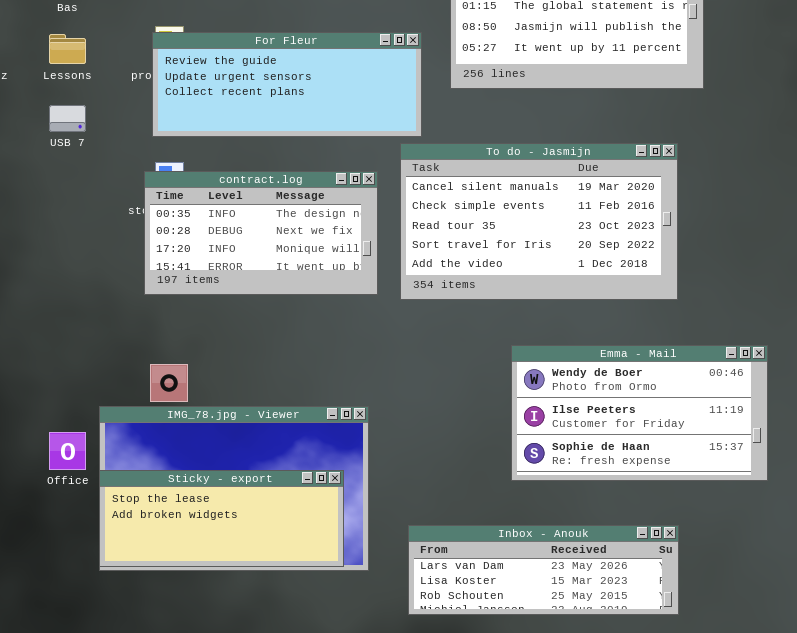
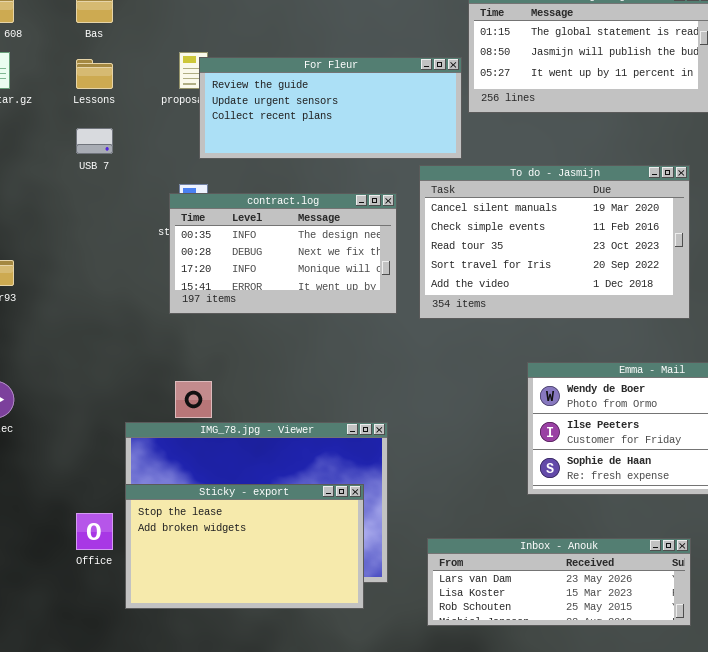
For Fleur: [152,32,422,137] -> [199,57,462,159], moved
Office: [49,432,86,470] -> [76,513,113,550], moved
Sticky - export: [99,470,344,567] -> [125,484,364,609], resized

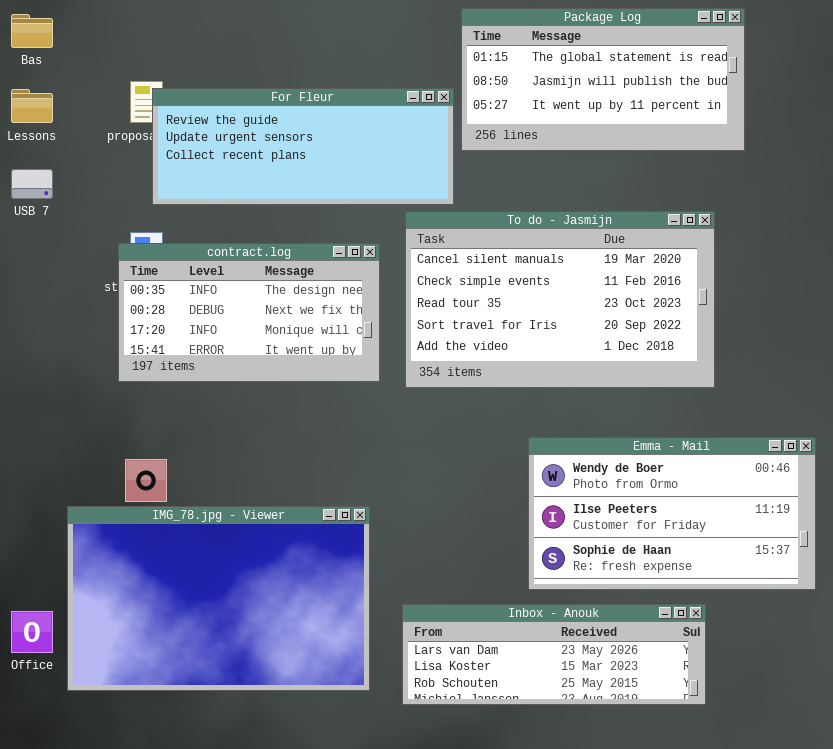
Sticky - export: [125,484,364,609] -> none, closed
Inbox - Anouk: [427,538,691,626] -> [402,604,706,705], moved

